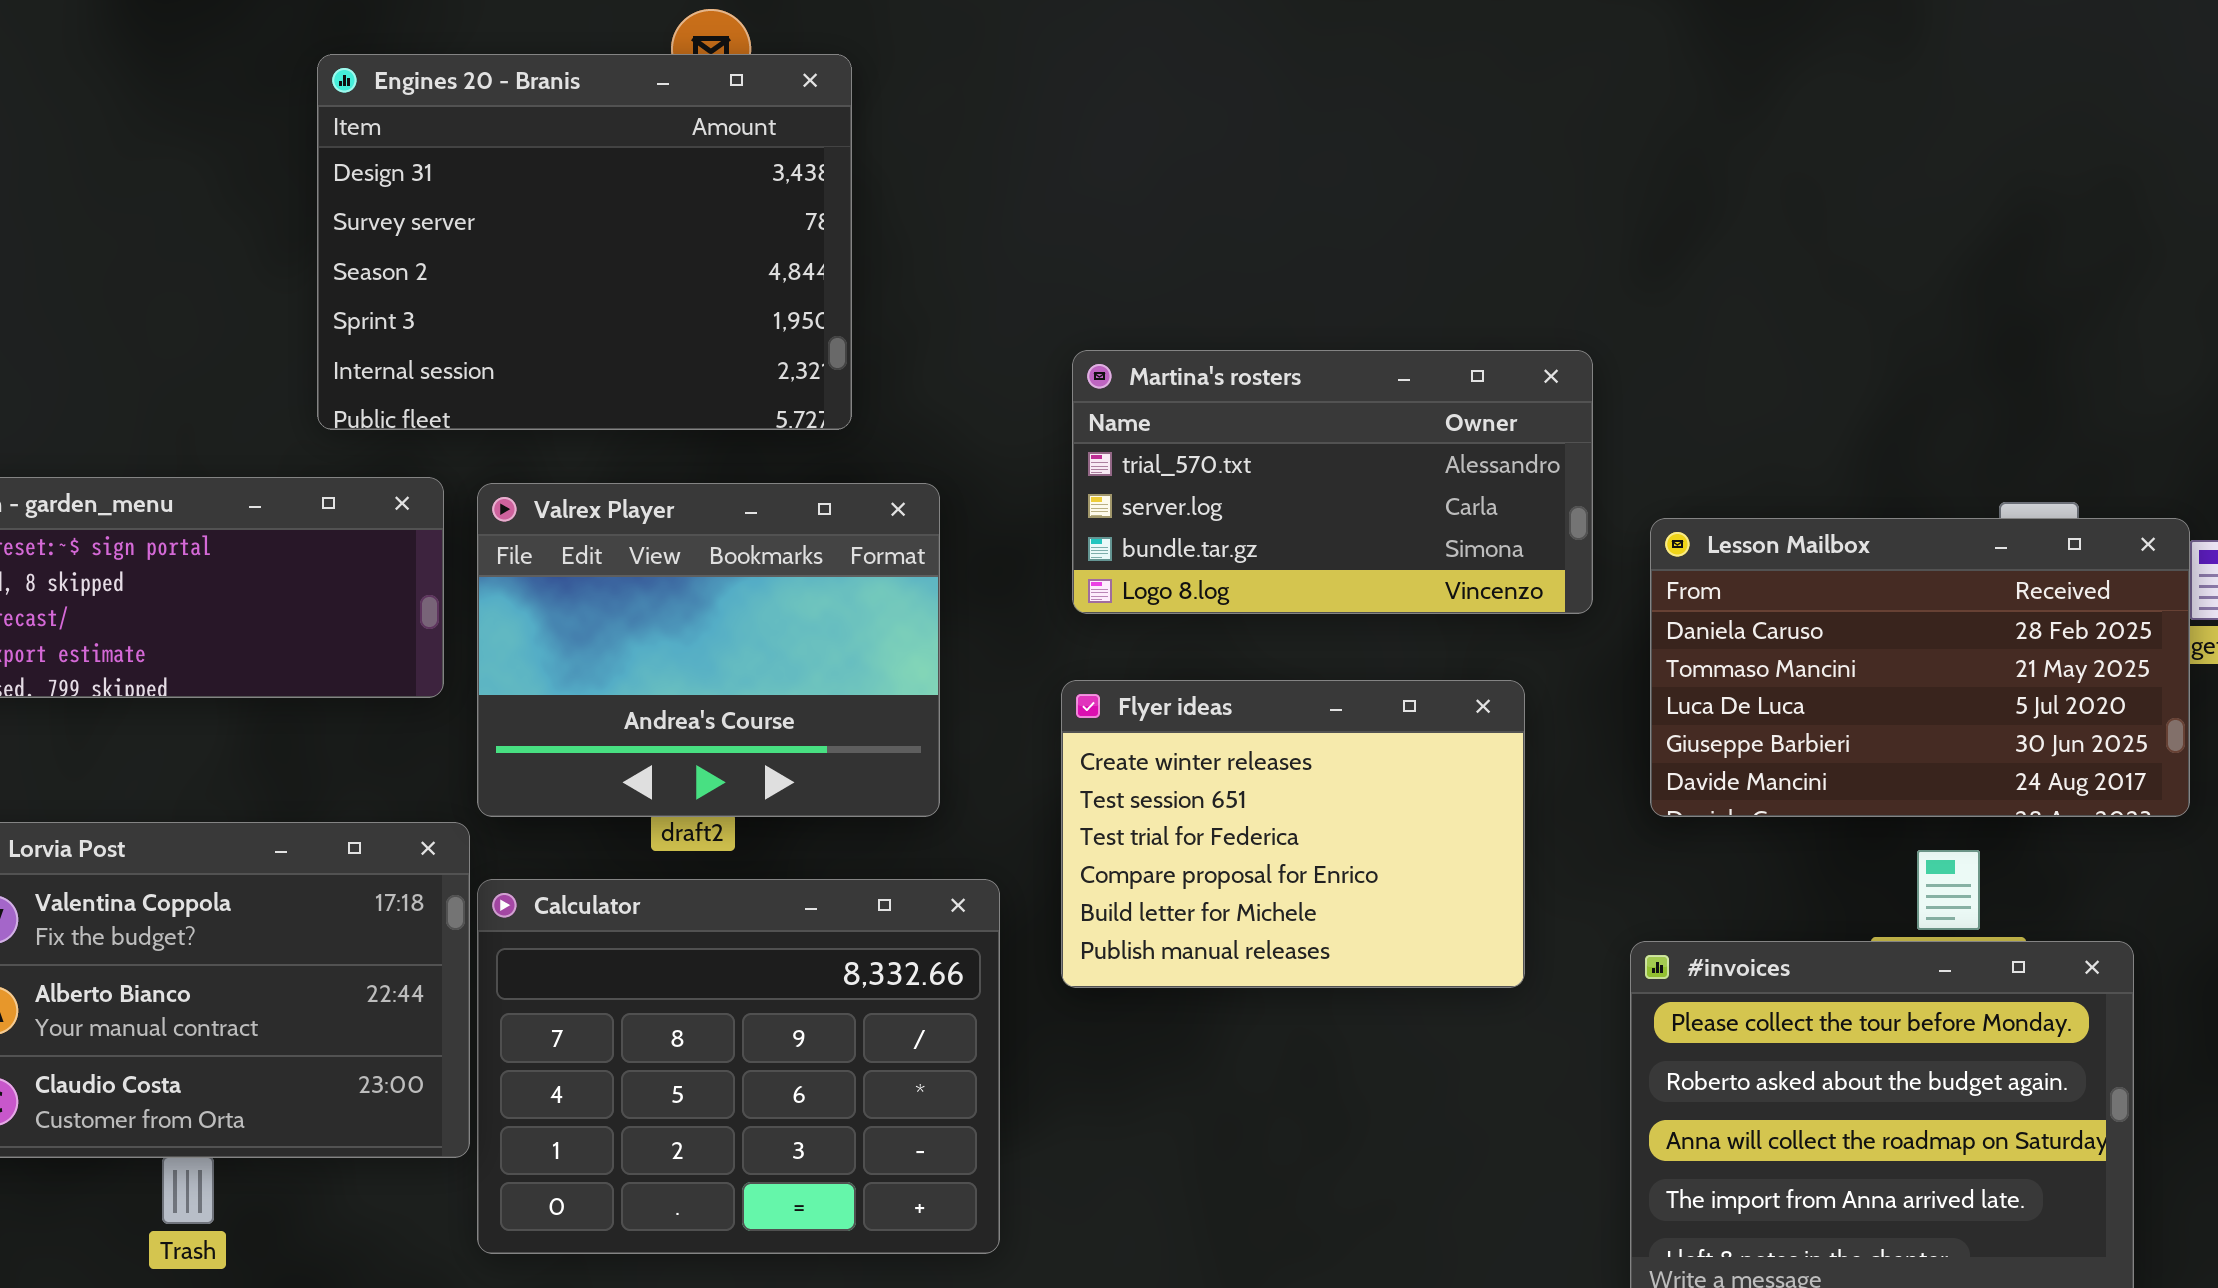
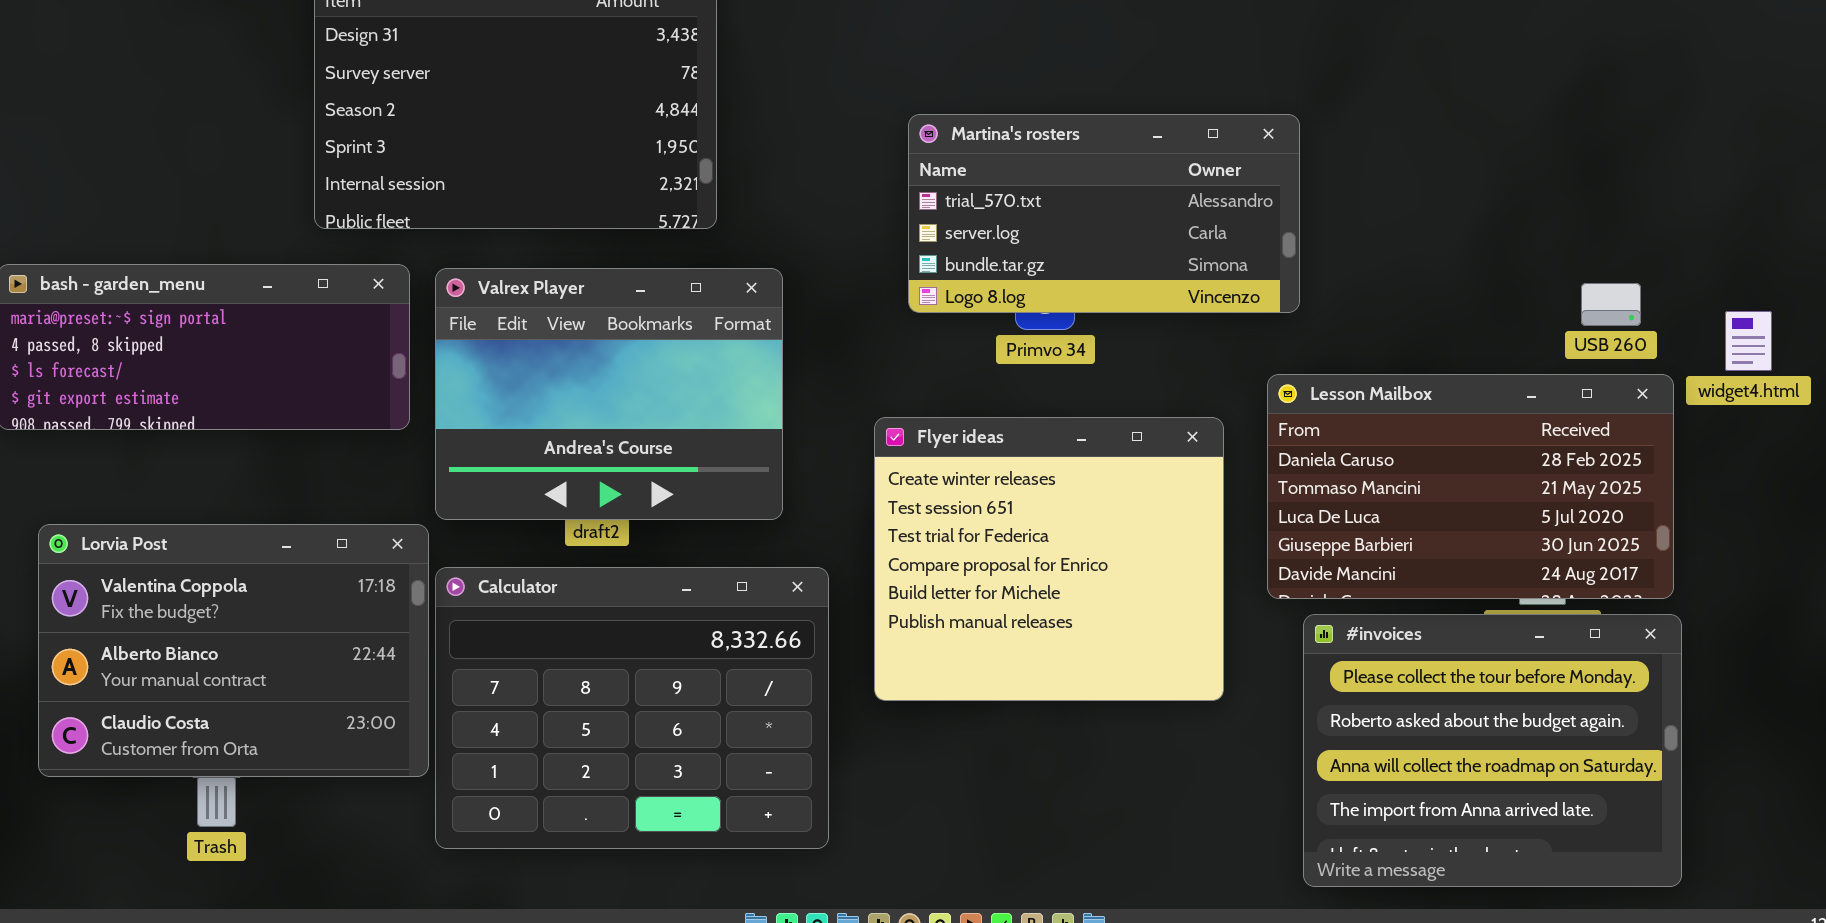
Martina's rosters: [1072,350,1593,614] -> [908,114,1300,313], moved
Lesson Mailbox: [1650,518,2190,817] -> [1267,374,1674,599], moved
Flyer ideas: [1061,680,1525,988] -> [874,417,1224,701], resized

